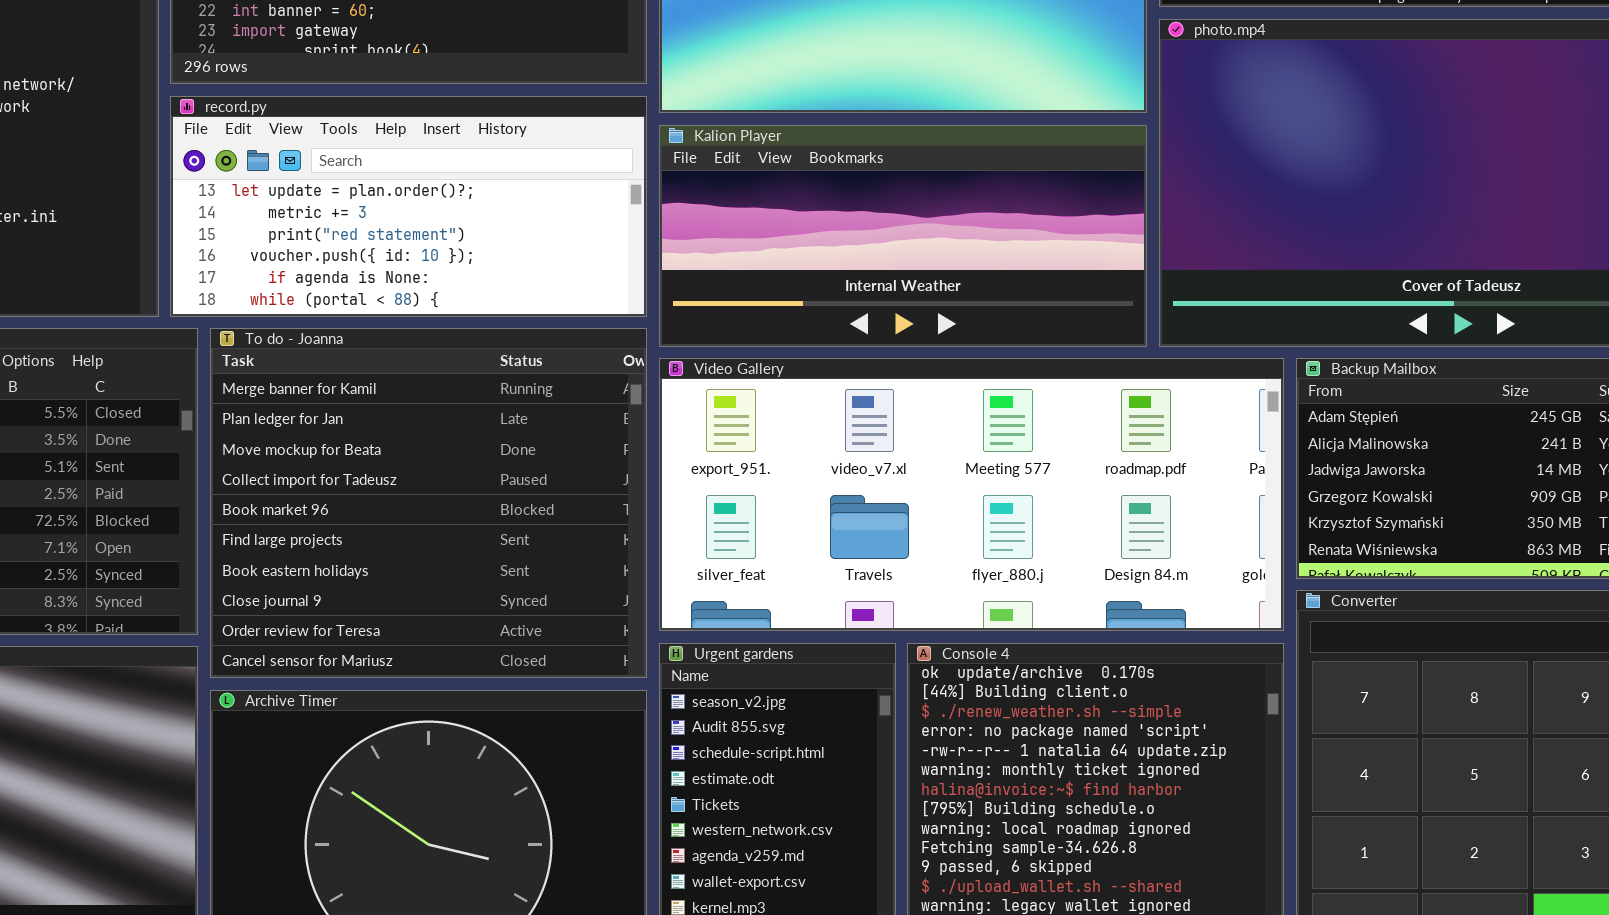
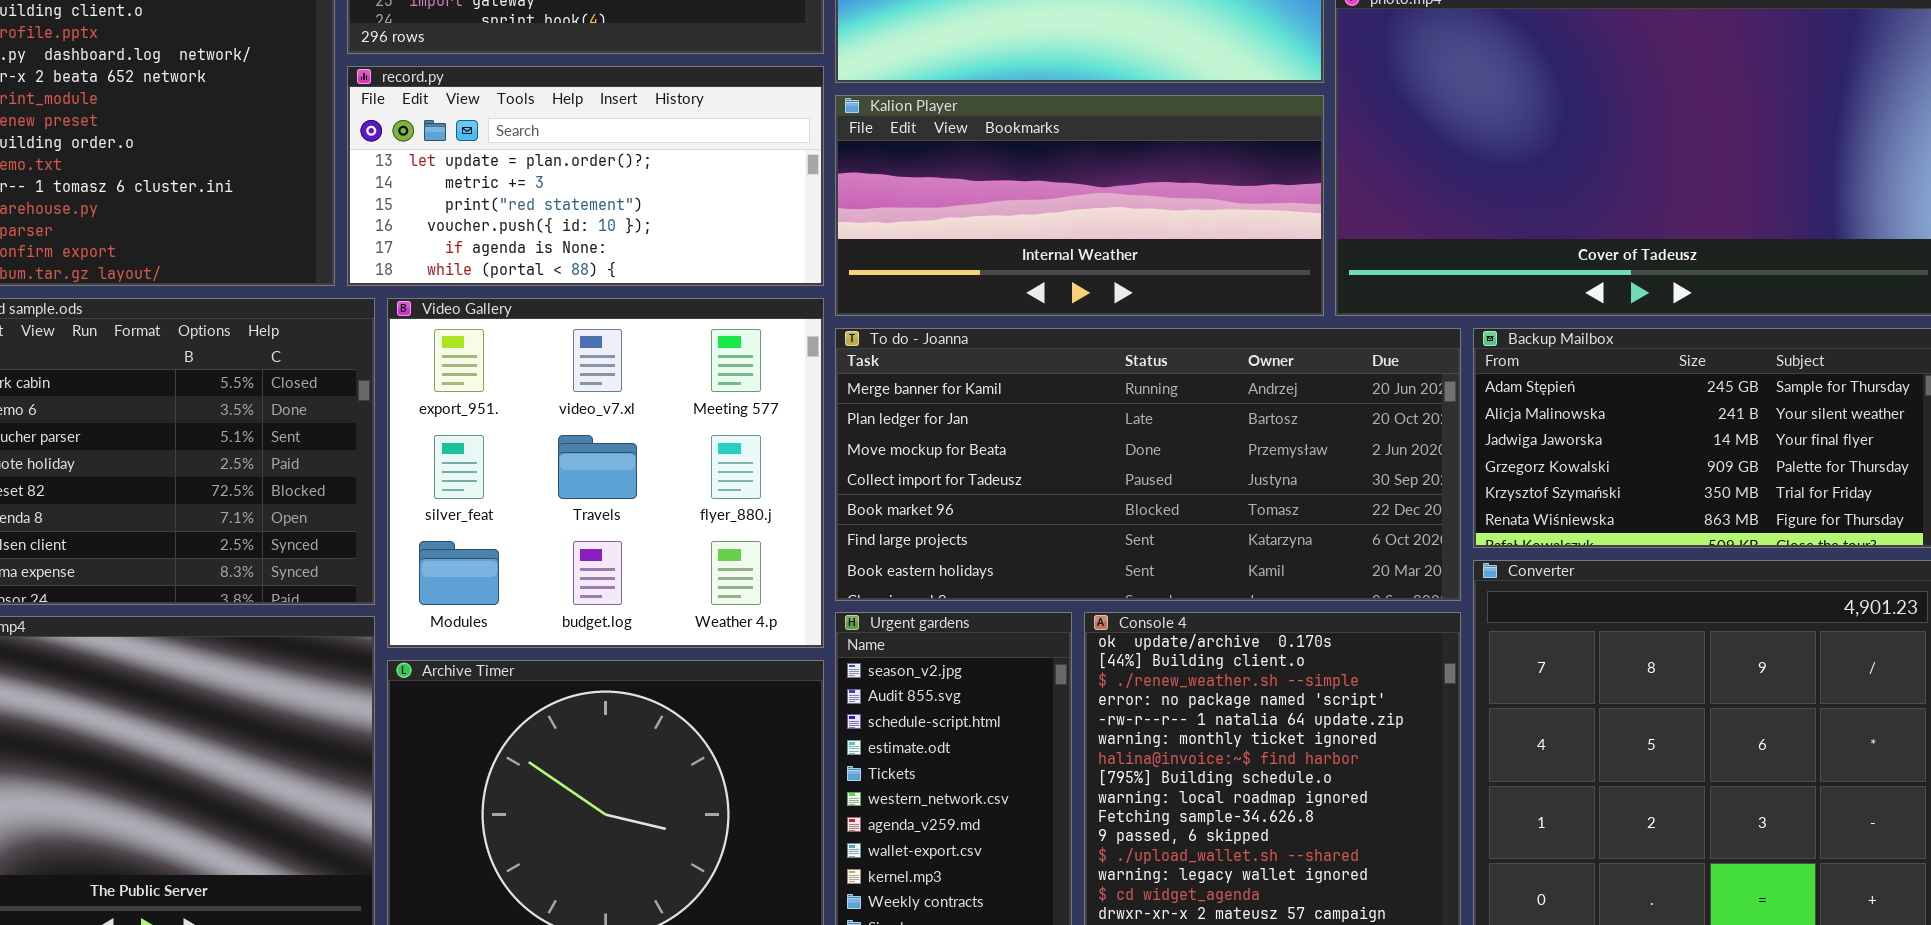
To do - Joanna: [210,328,647,678] -> [835,328,1461,601], moved, resized
Video Gallery: [659,358,1284,631] -> [387,298,824,648], moved, resized

